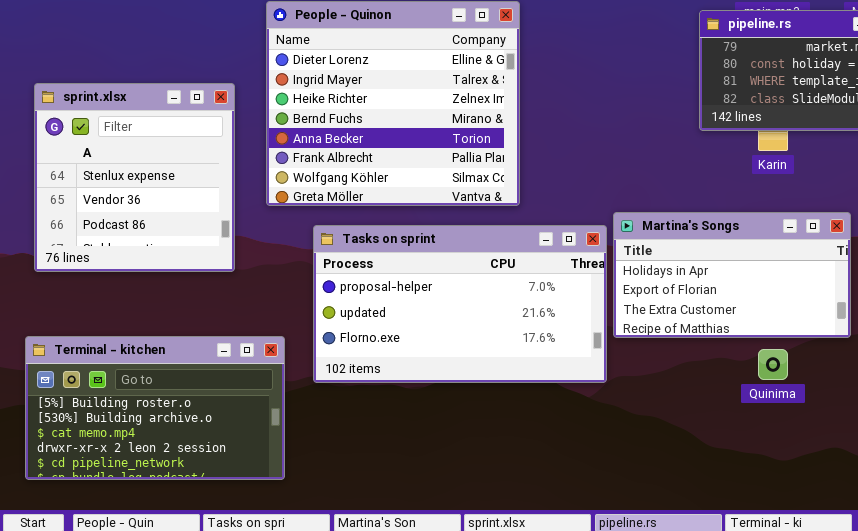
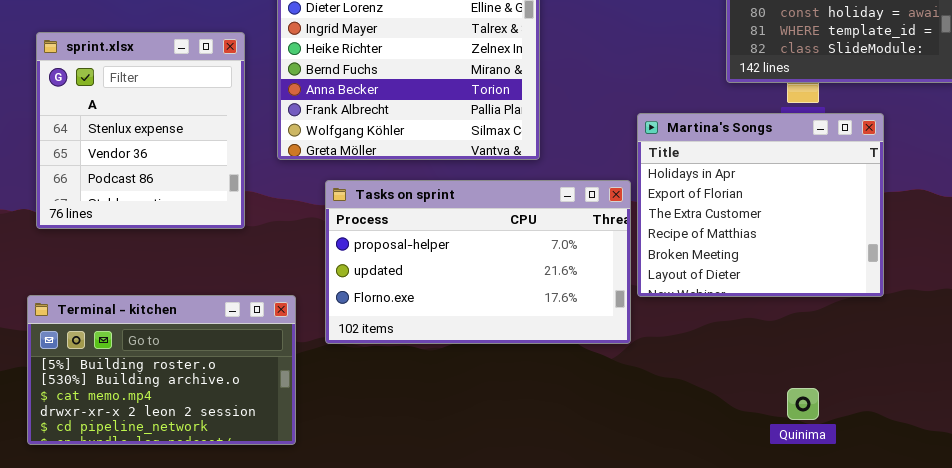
Martina's Songs: [613,212,851,338] -> [637,113,884,297], resized
Quinima: [758,349,788,380] -> [787,388,819,420], moved

